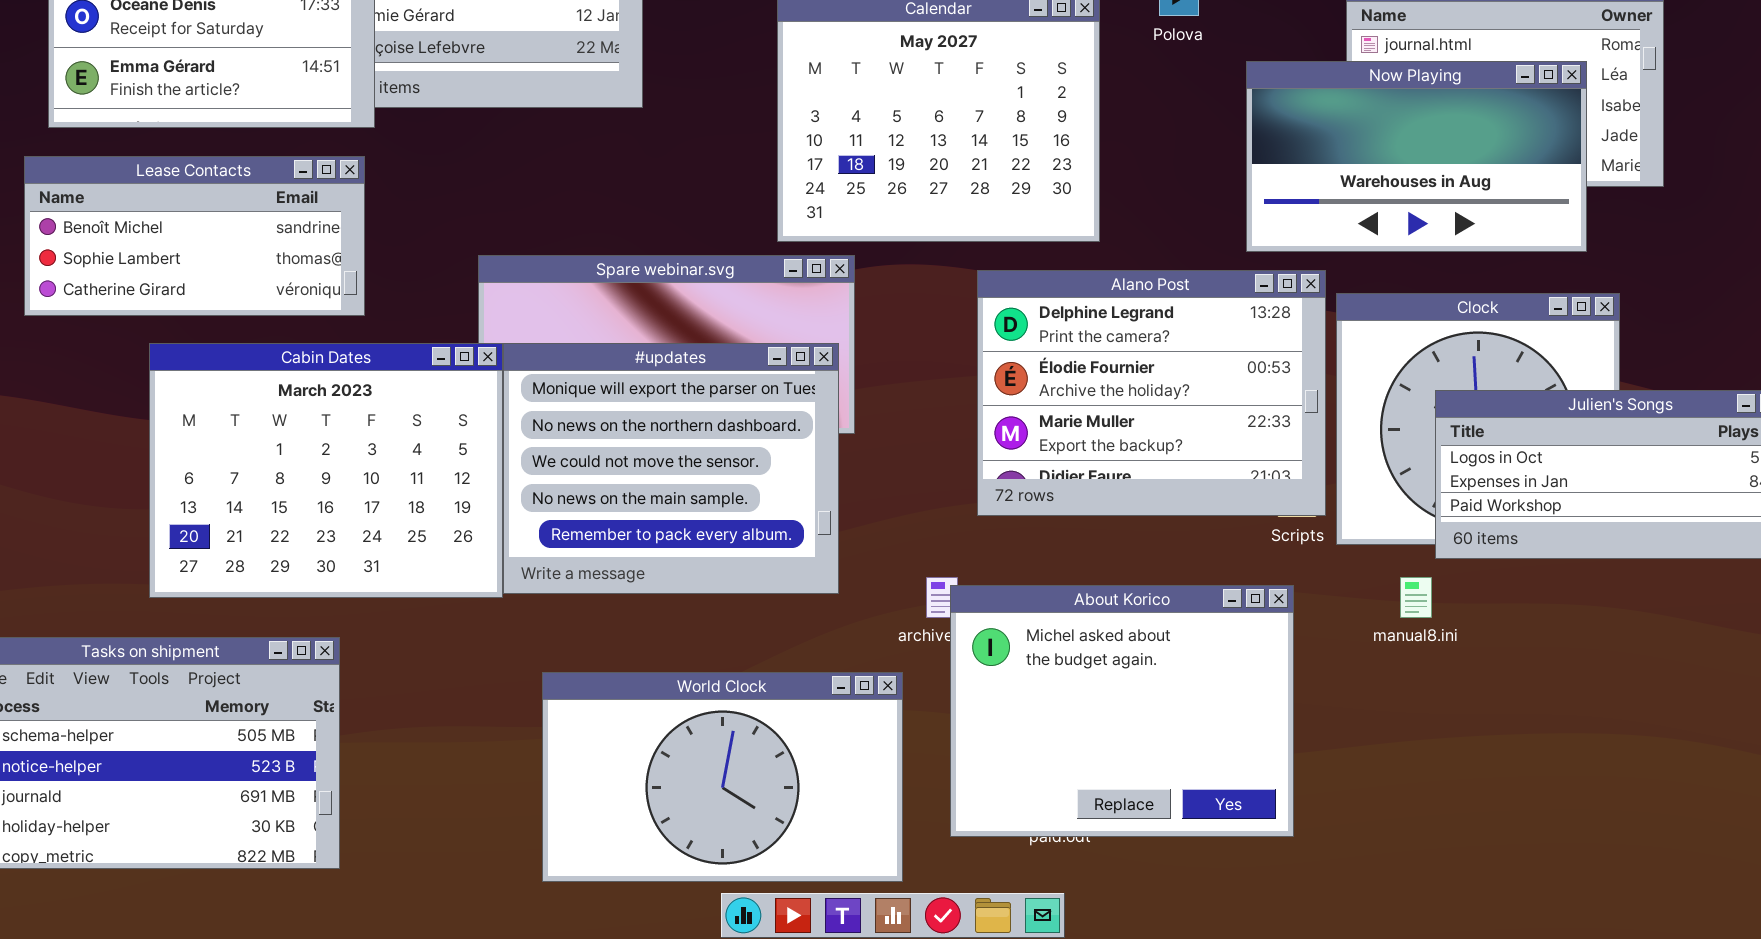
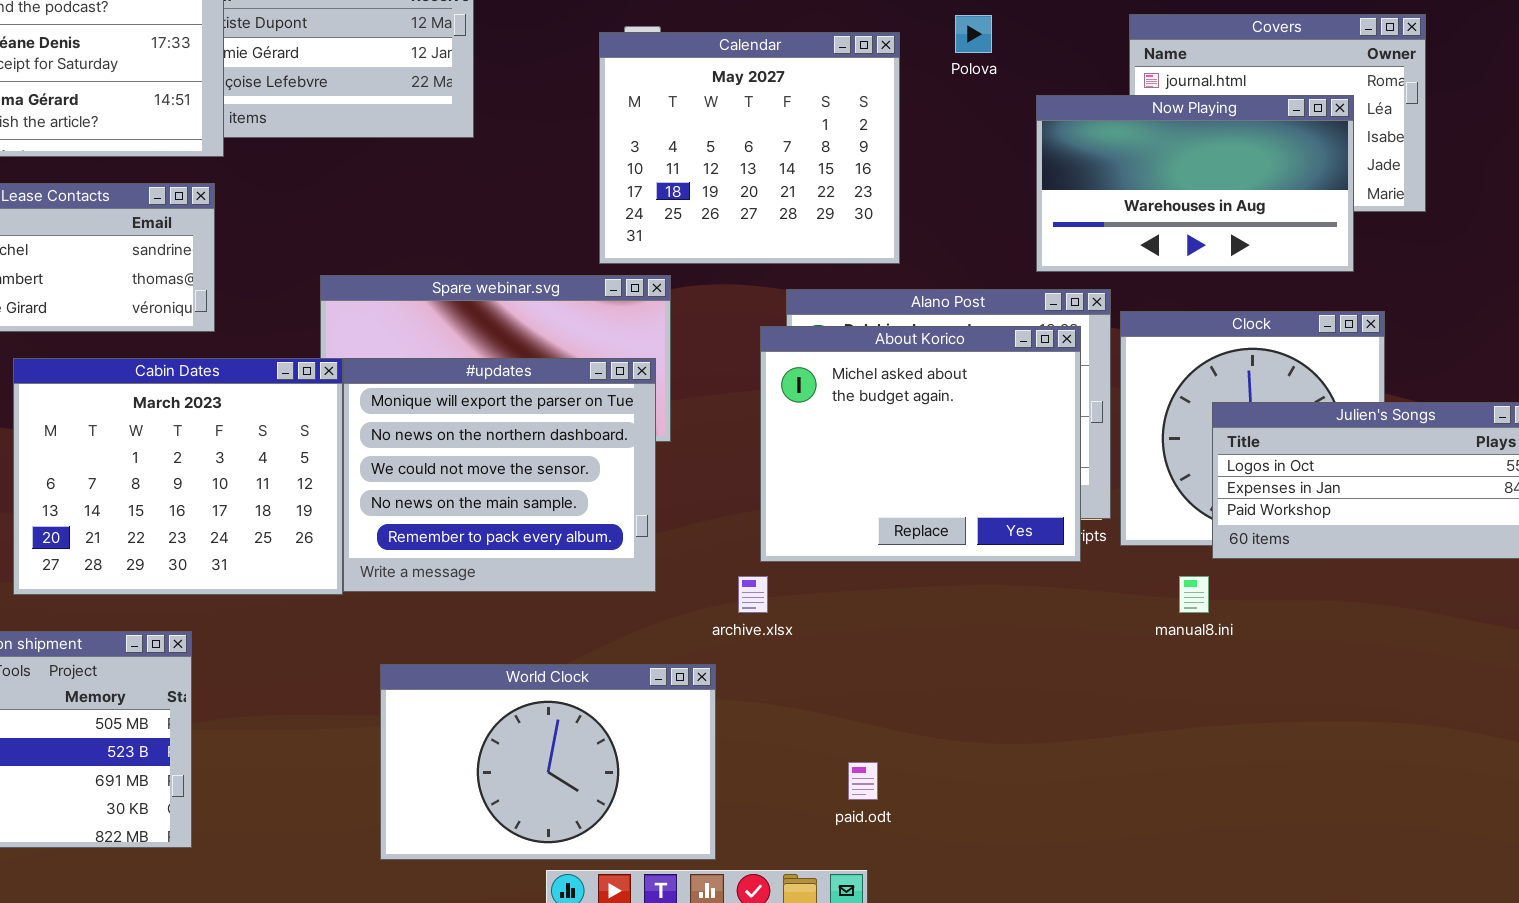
About Korico: [950,585,1294,837] -> [760,326,1081,562], moved

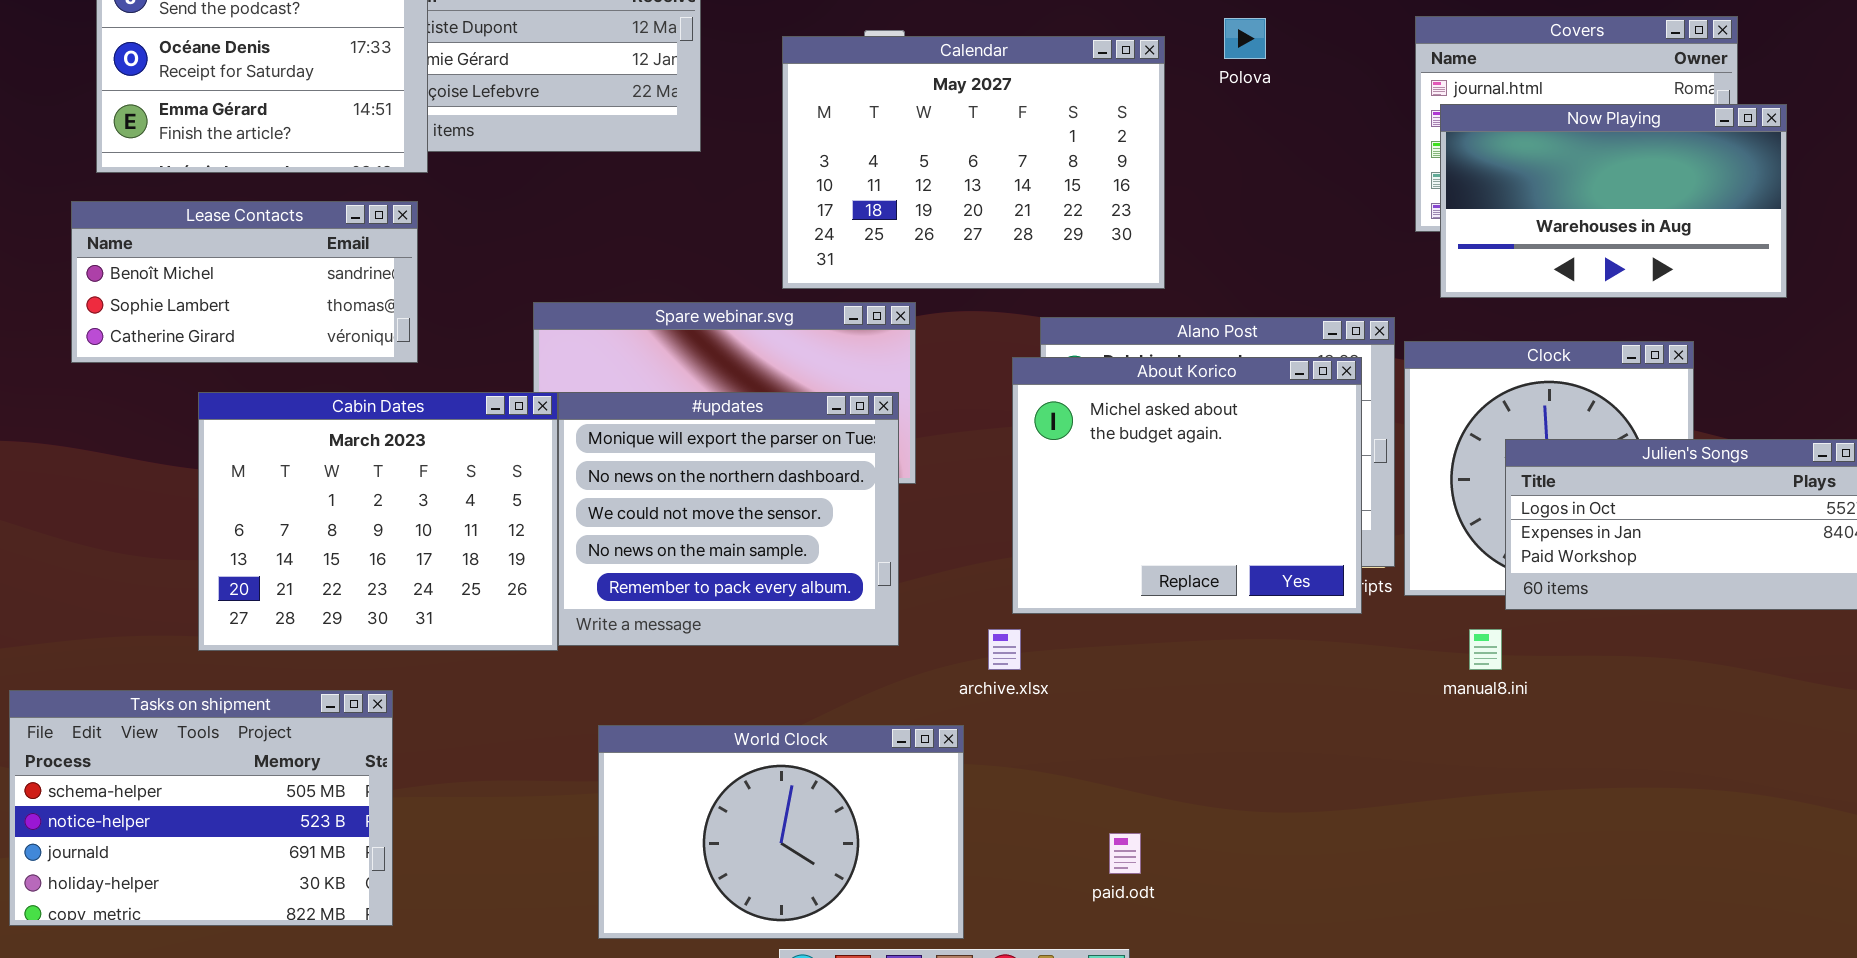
Calendar: [599,32,900,264] -> [782,36,1165,289], resized
Now Playing: [1036,95,1354,272] -> [1440,104,1787,298], moved

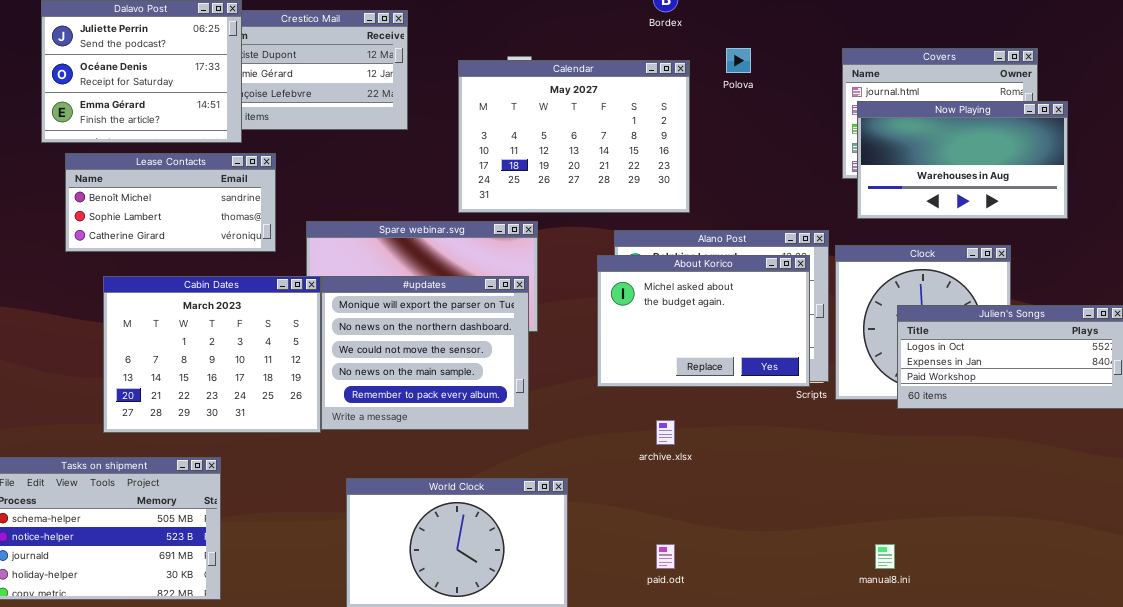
Lease Contacts: [71,201,418,363] -> [65,153,276,252], moved
About Korico: [1012,357,1362,614] -> [597,255,810,387], resized
archive.xlsx: [988,629,1021,670] -> [656,420,675,445], moved
manual8.ini: [1469,629,1502,670] -> [875,544,895,569], moved

